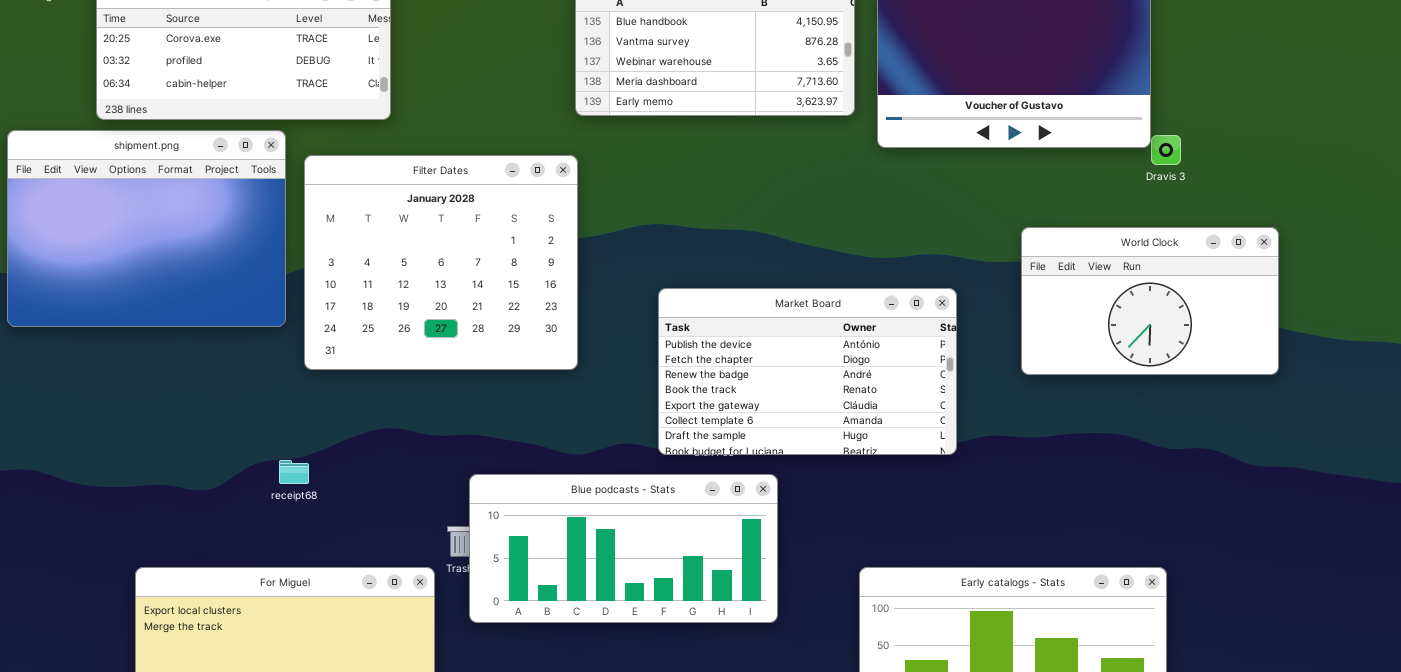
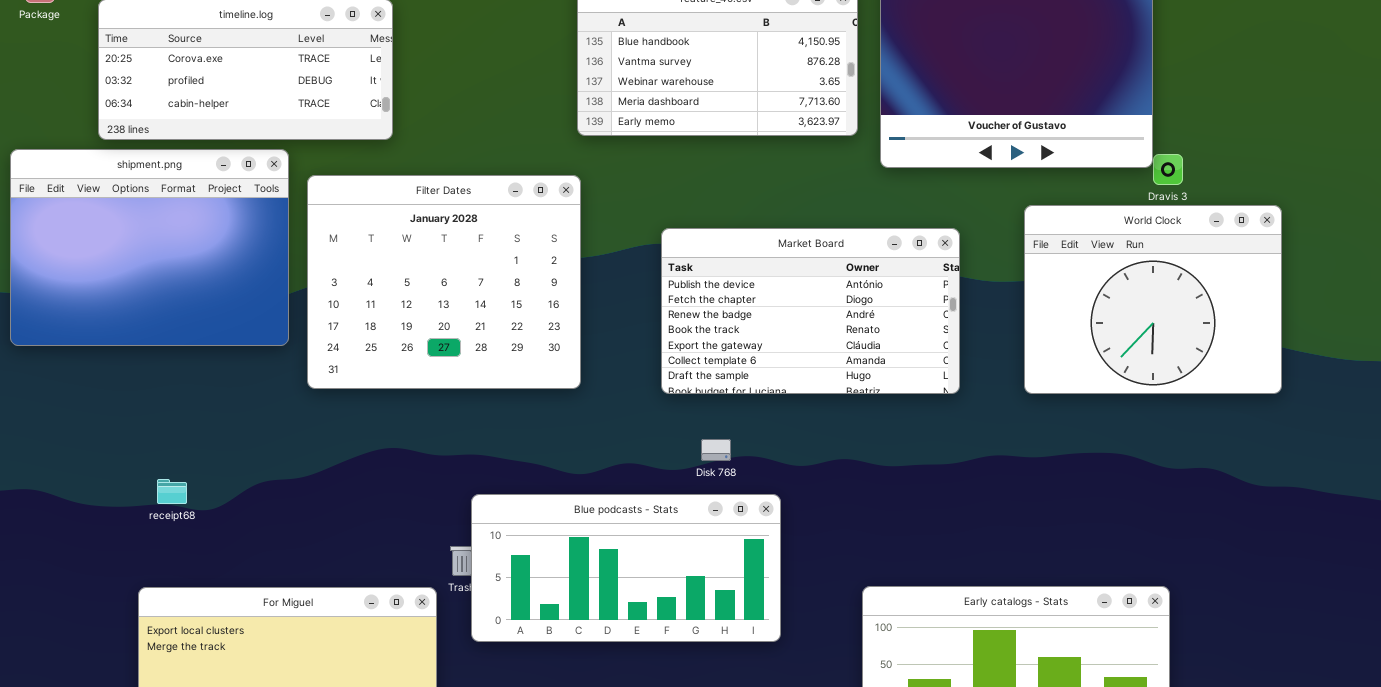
World Clock: [1021,227,1279,375] -> [1024,205,1282,394], resized
Market Board: [658,288,957,455] -> [661,228,960,394], moved
receipt68: [279,460,309,484] -> [157,479,187,504], moved

